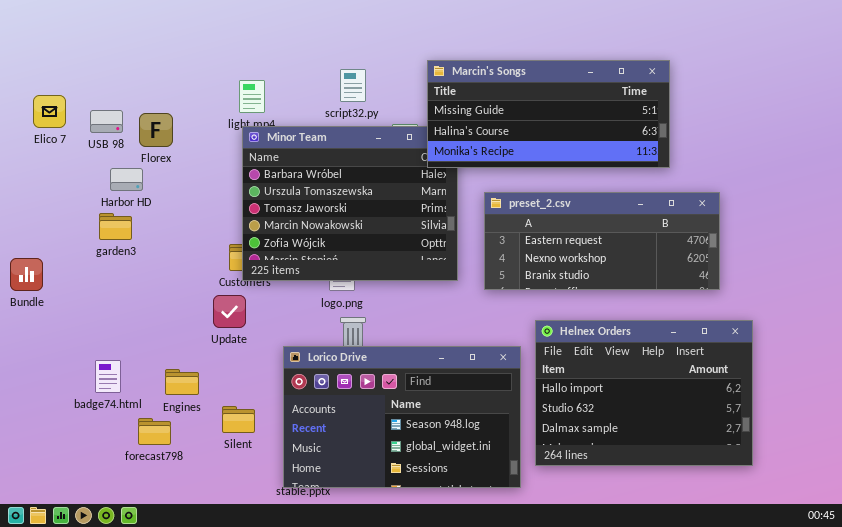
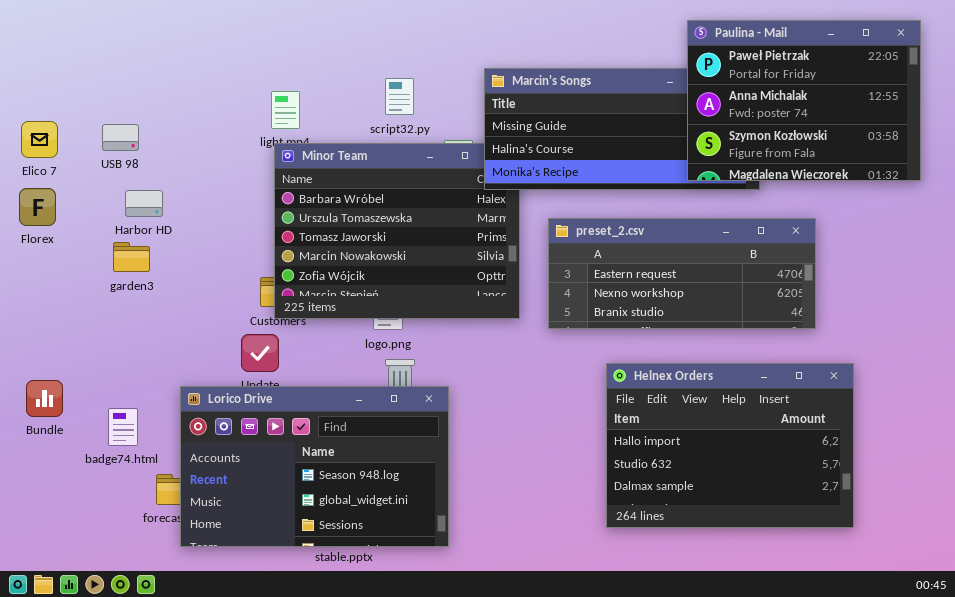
Paulina - Mail: none -> [687,20,921,181], opened
Elico 7: [33,95,66,128] -> [21,121,58,158], moved
Florex: [139,113,173,147] -> [19,188,56,226], moved
Bundle: [10,258,43,291] -> [26,380,63,417], moved
Lorico Drive: [283,346,521,488] -> [180,386,449,547], moved

